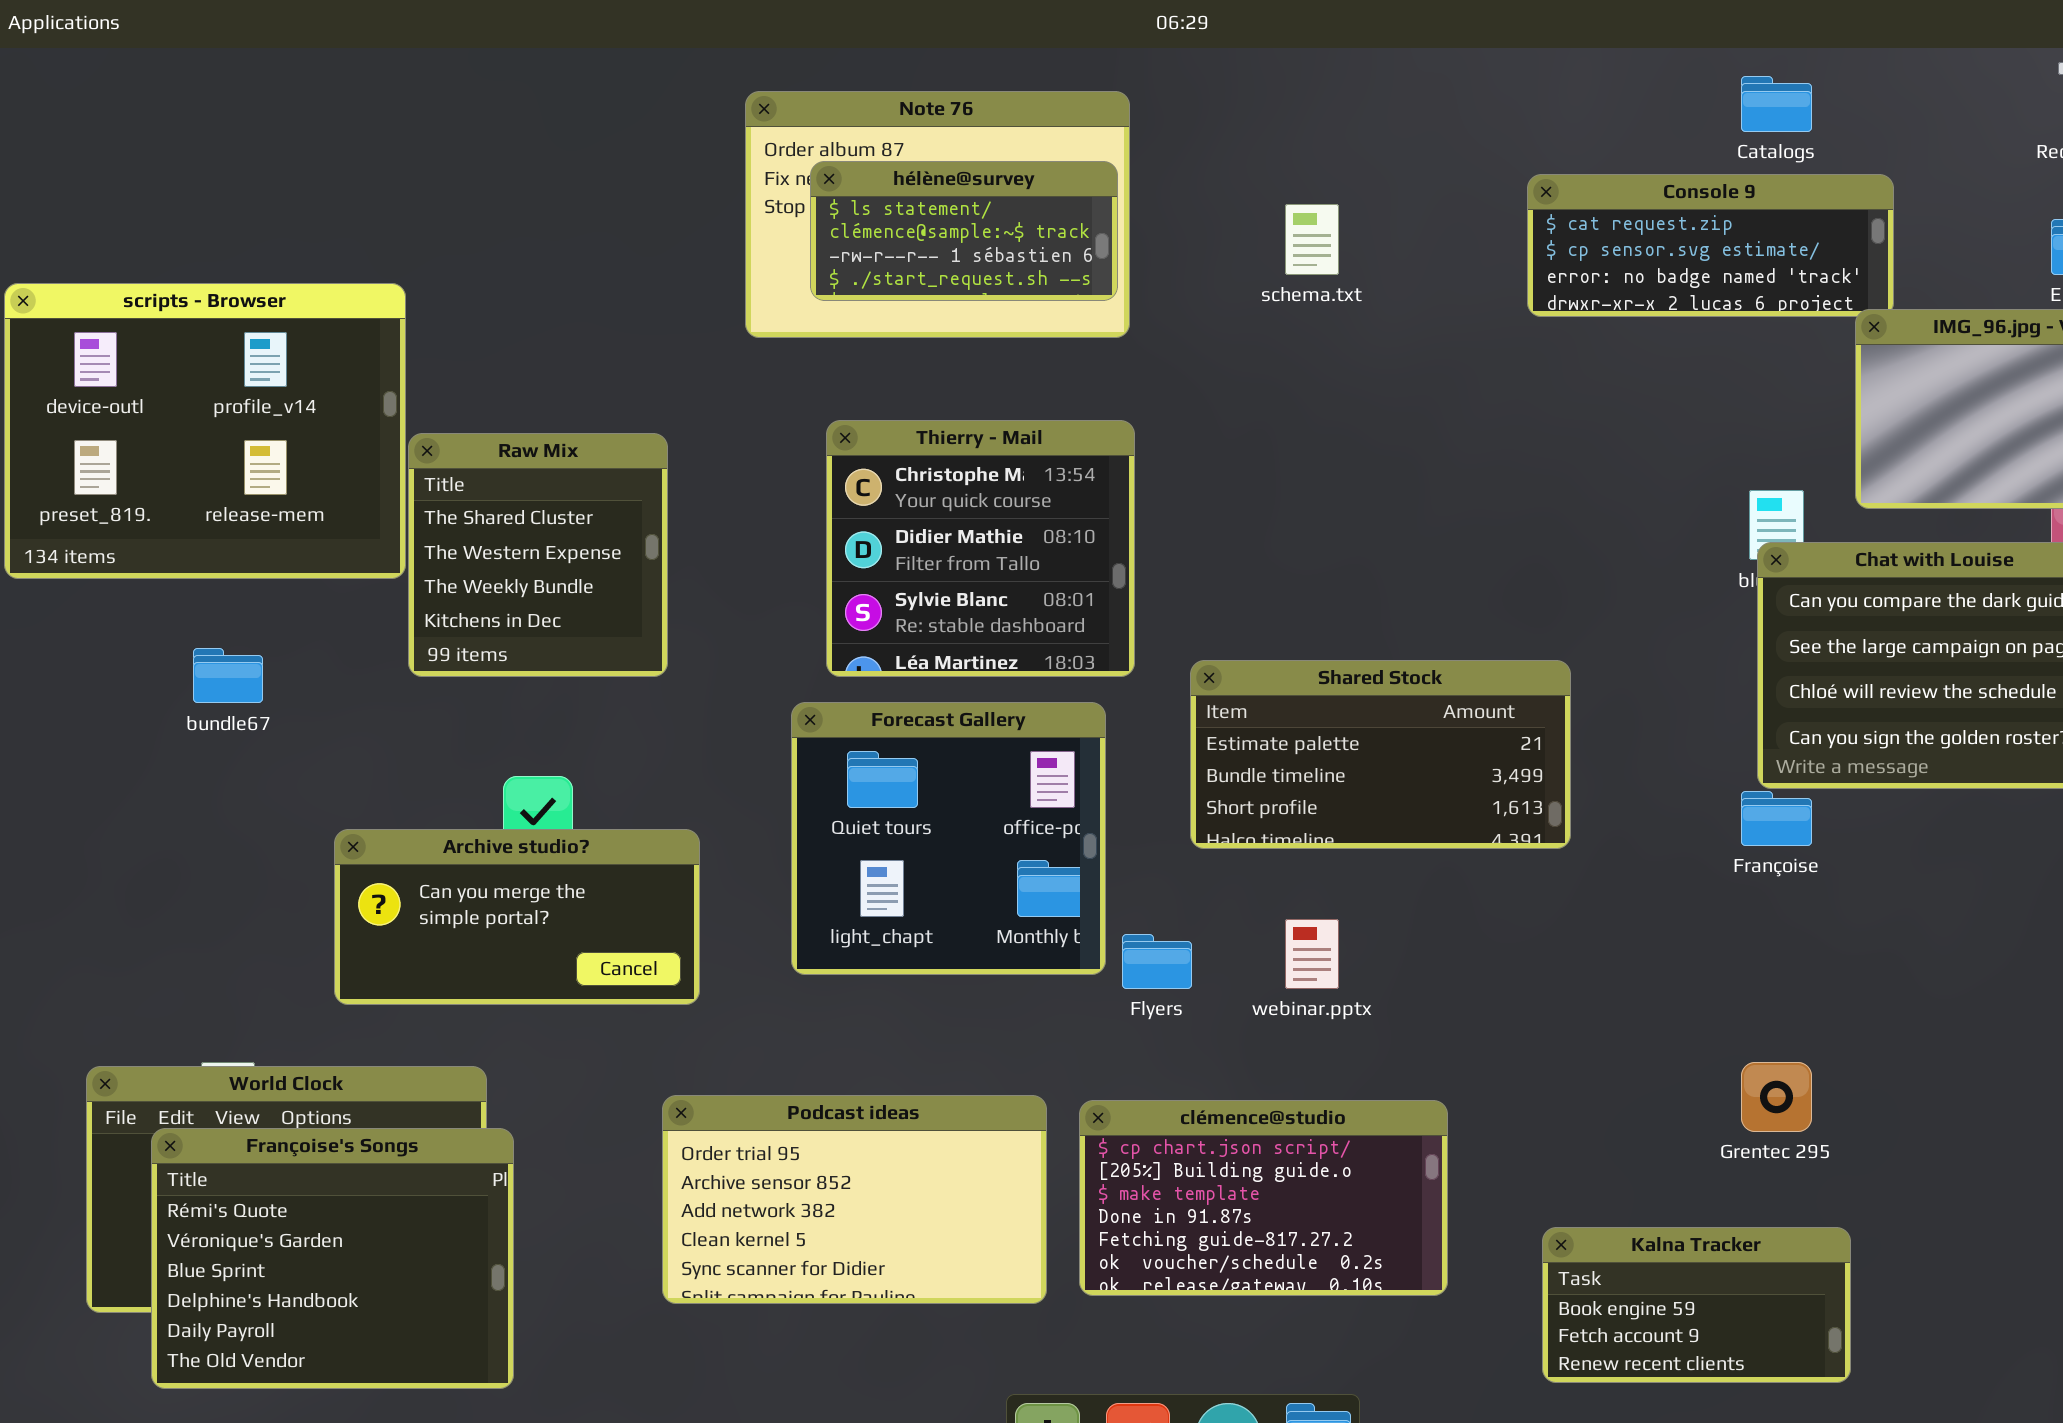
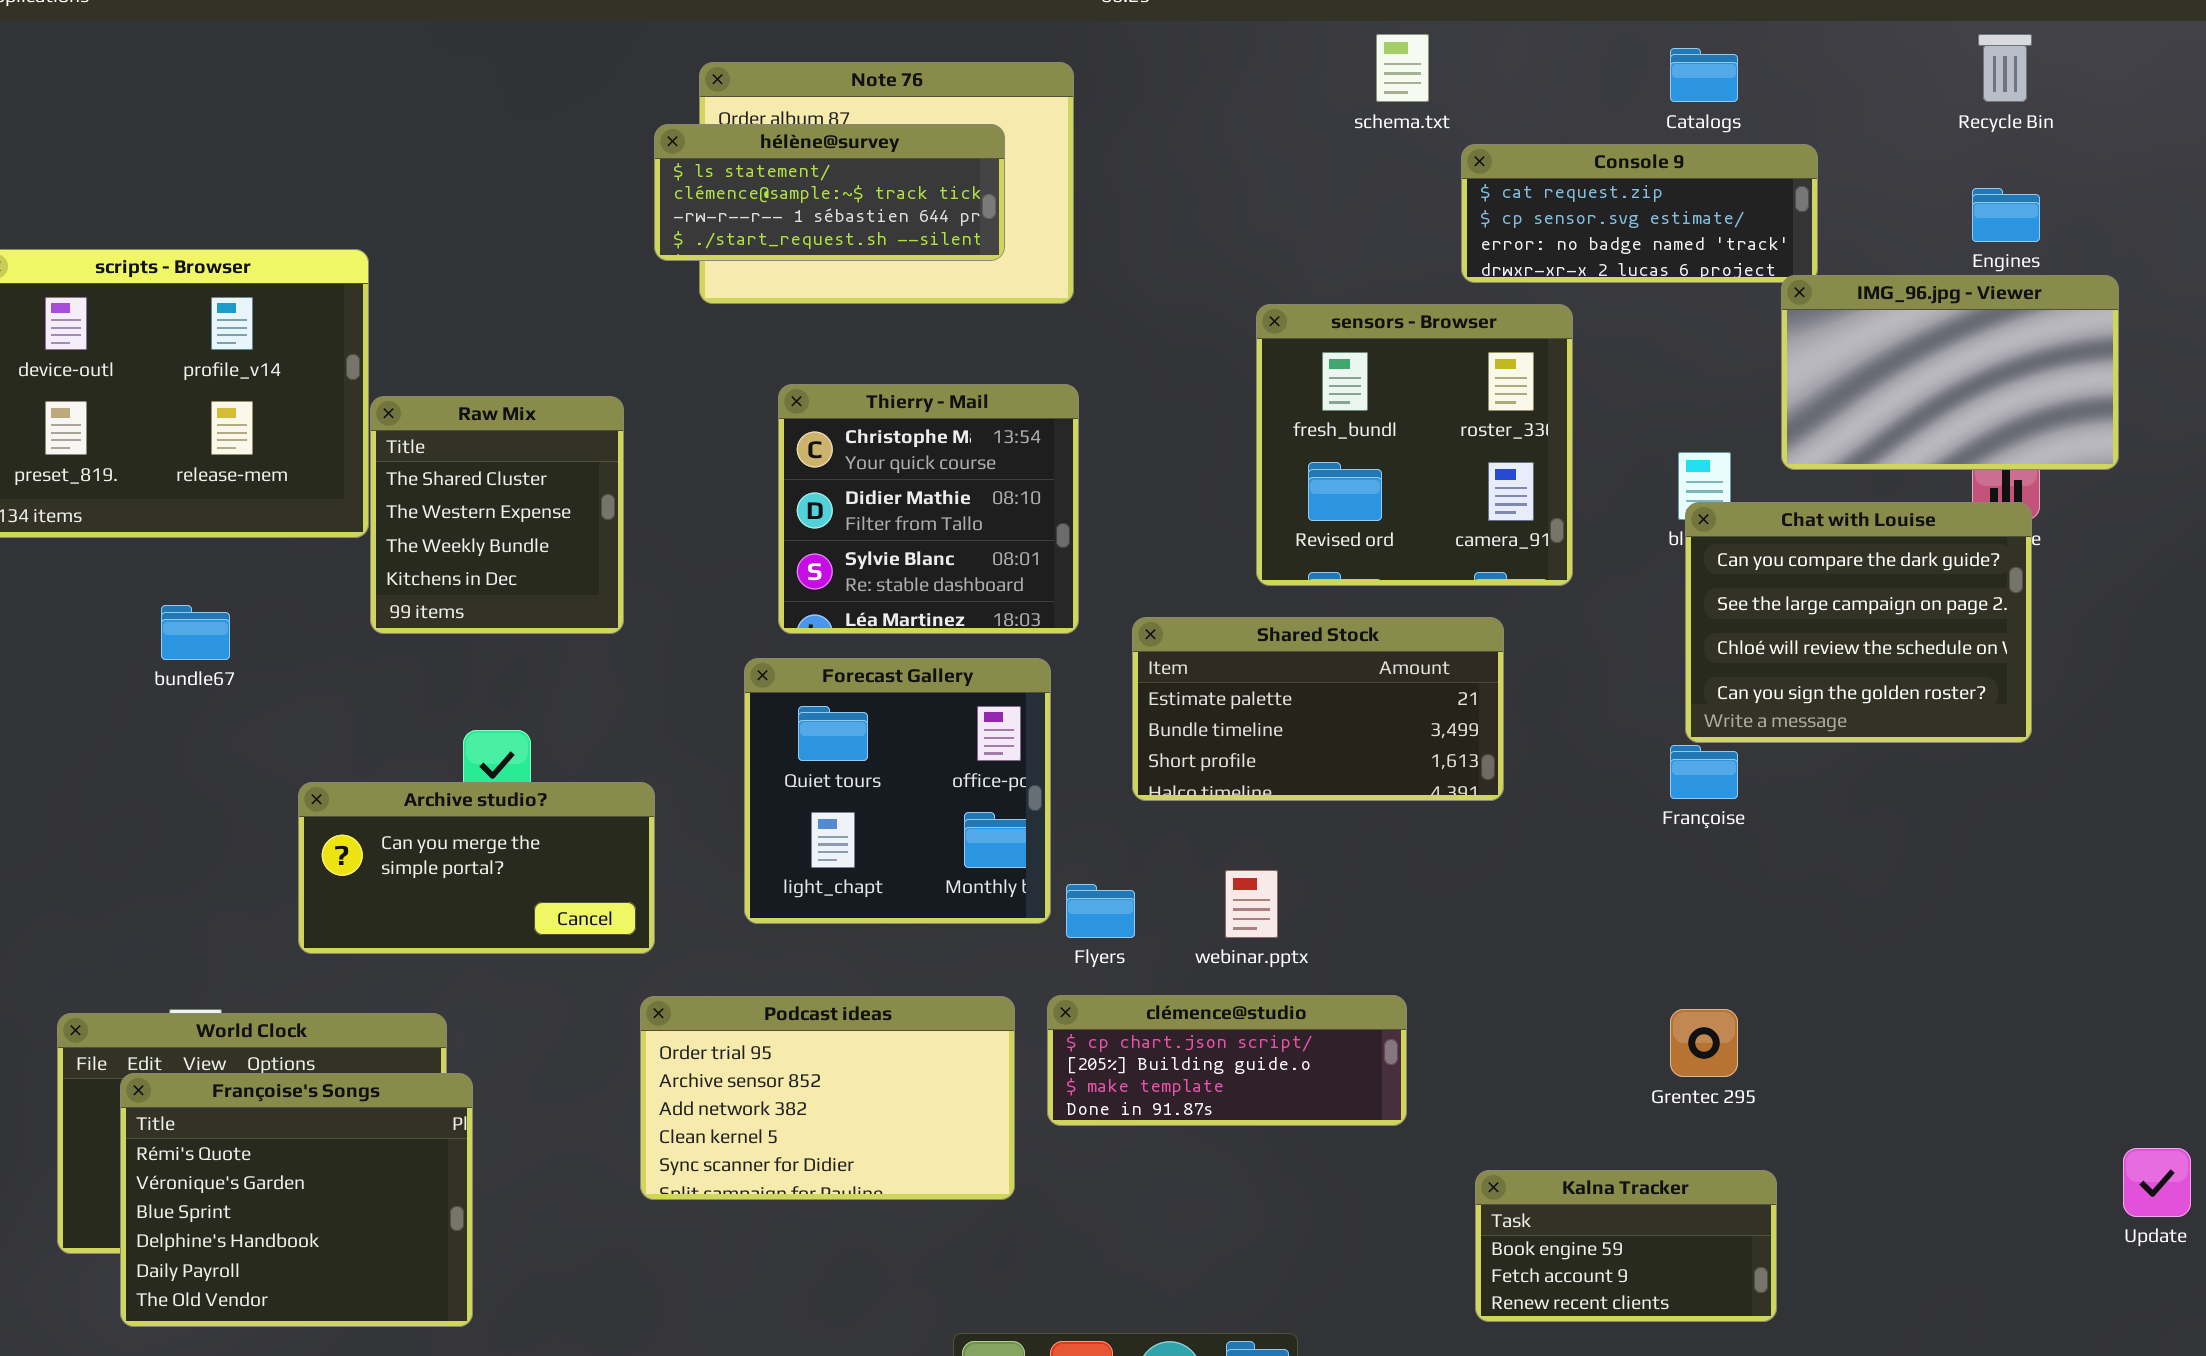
hélène@survey: [810,161,1118,301] -> [654,124,1005,261], moved, resized
schema.txt: [1285,204,1339,275] -> [1376,34,1429,102], moved
sensors - Browser: none -> [1256,304,1573,586], opened
Podcast ideas: [662,1095,1047,1304] -> [640,996,1015,1200], moved
clémence@studio: [1079,1100,1448,1296] -> [1047,995,1407,1126], moved, resized

